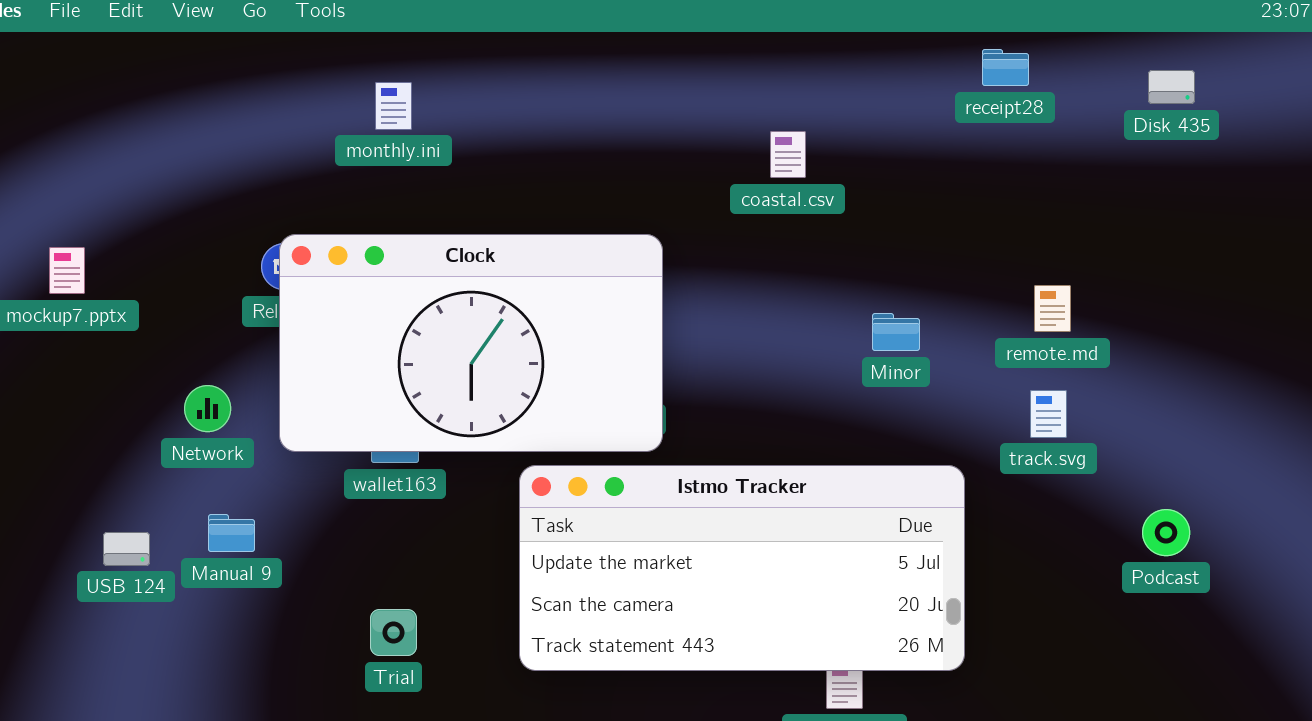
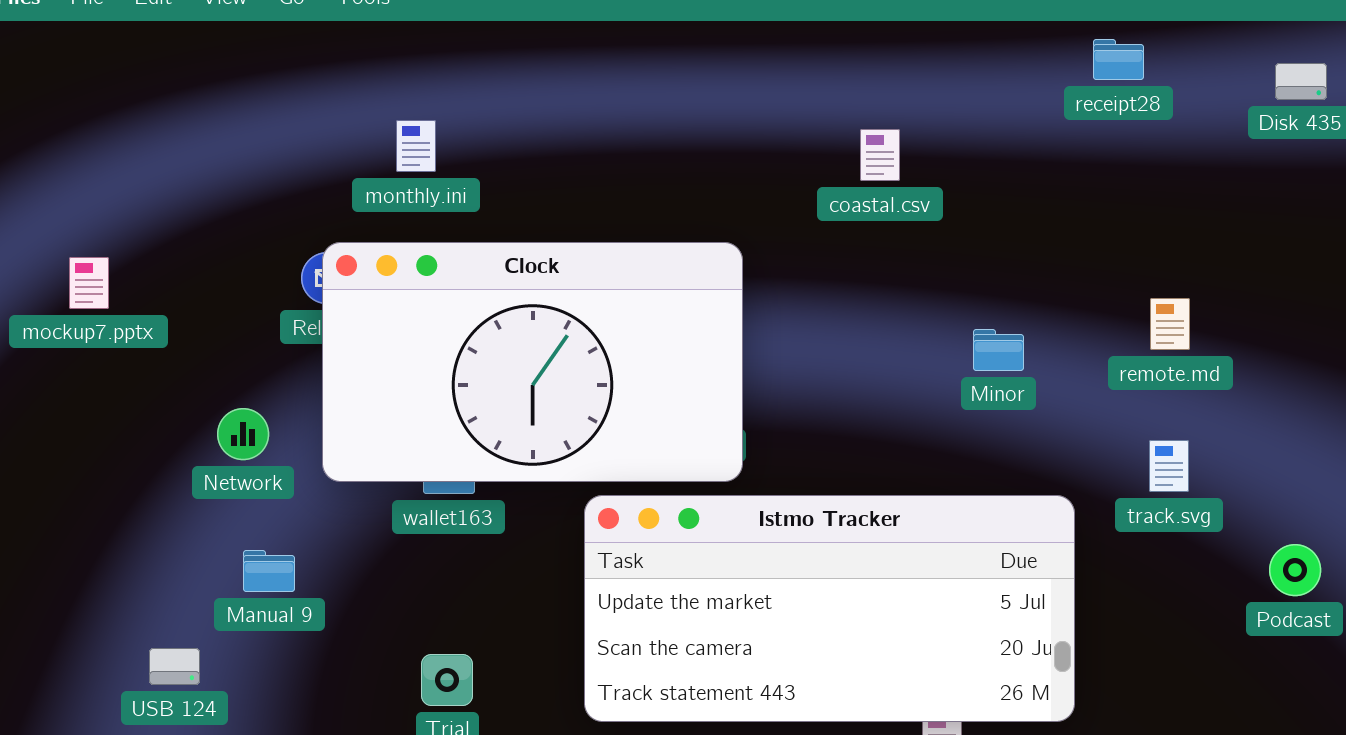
monthly.ini: [375,82,412,130] -> [396,120,436,172], moved
track.svg: [1030,390,1067,438] -> [1149,440,1189,492], moved
USB 124: [103,532,150,566] -> [149,648,200,685], moved

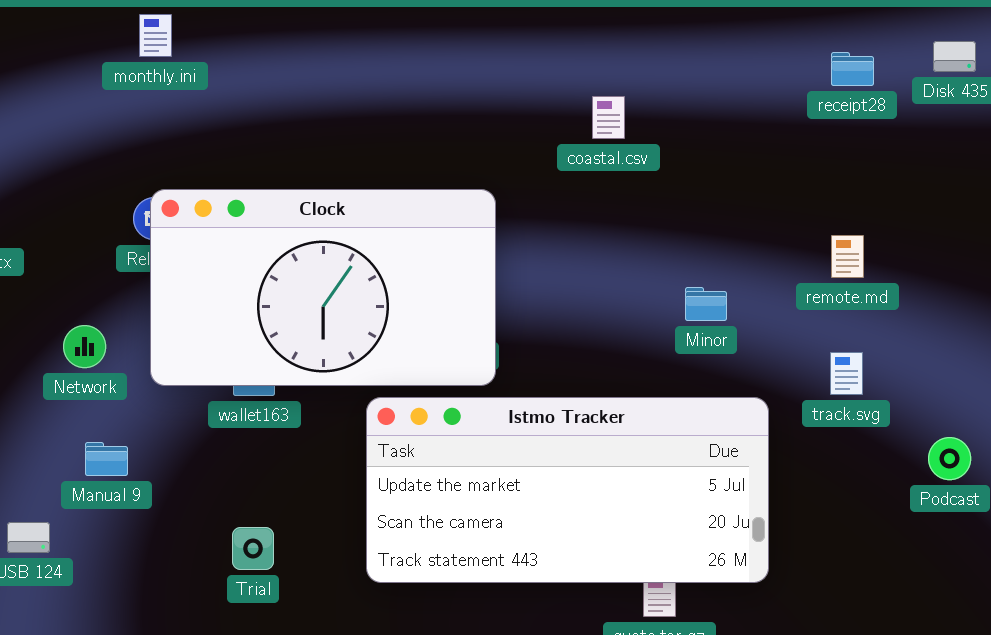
receipt28: [1093,39,1144,80] -> [831,52,874,86], moved
monthly.ini: [396,120,436,172] -> [139,14,172,57], moved
Minor: [973,329,1024,371] -> [685,287,727,321], moved

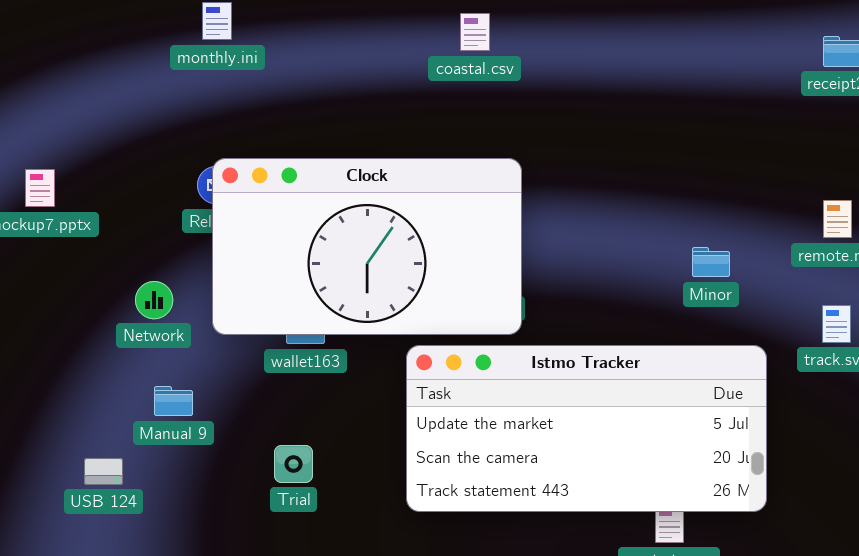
coastal.csv: [592,96,625,139] -> [460,13,490,51], moved
Trial: [232,527,274,570] -> [274,445,313,483], moved

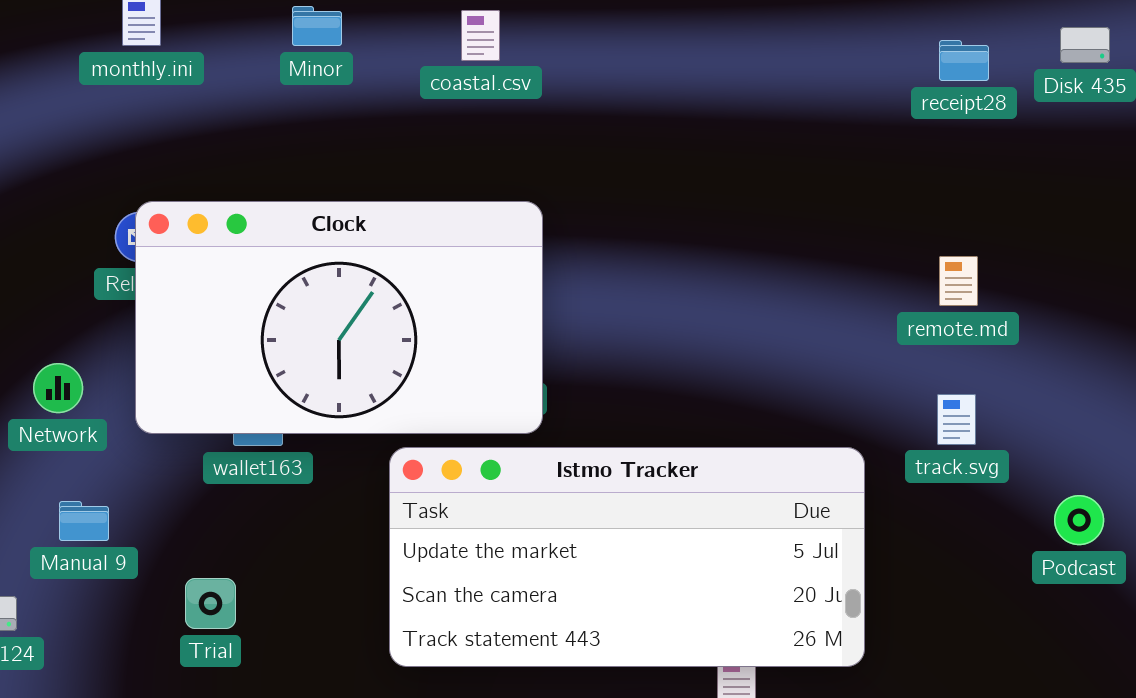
Minor: [692,247,730,277] -> [292,6,342,46], moved
Trial: [274,445,313,483] -> [185,578,236,629], moved

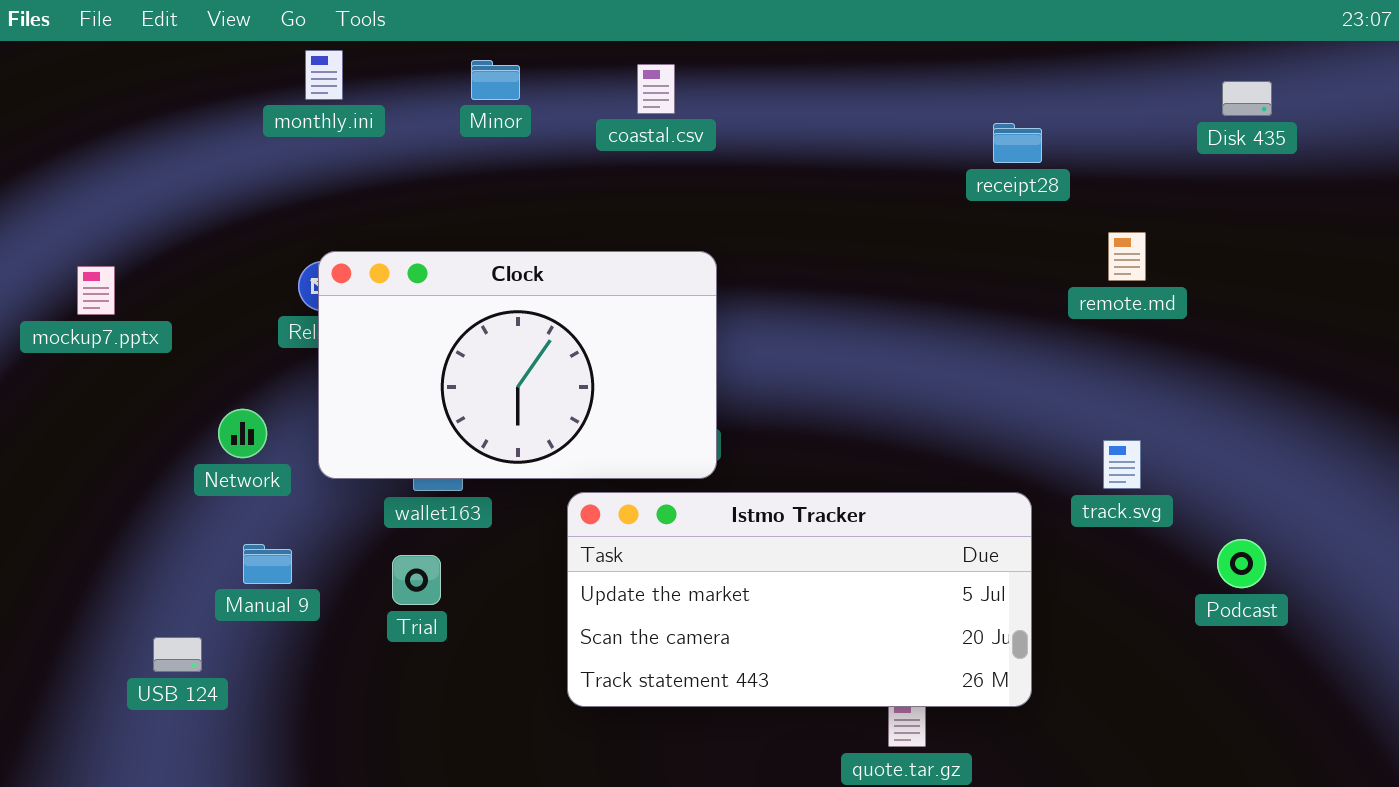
receipt28: [939,40,989,81] -> [993,123,1042,163], moved
remote.md: [939,256,978,306] -> [1108,232,1146,281], moved
Trial: [185,578,236,629] -> [392,555,441,605], moved

